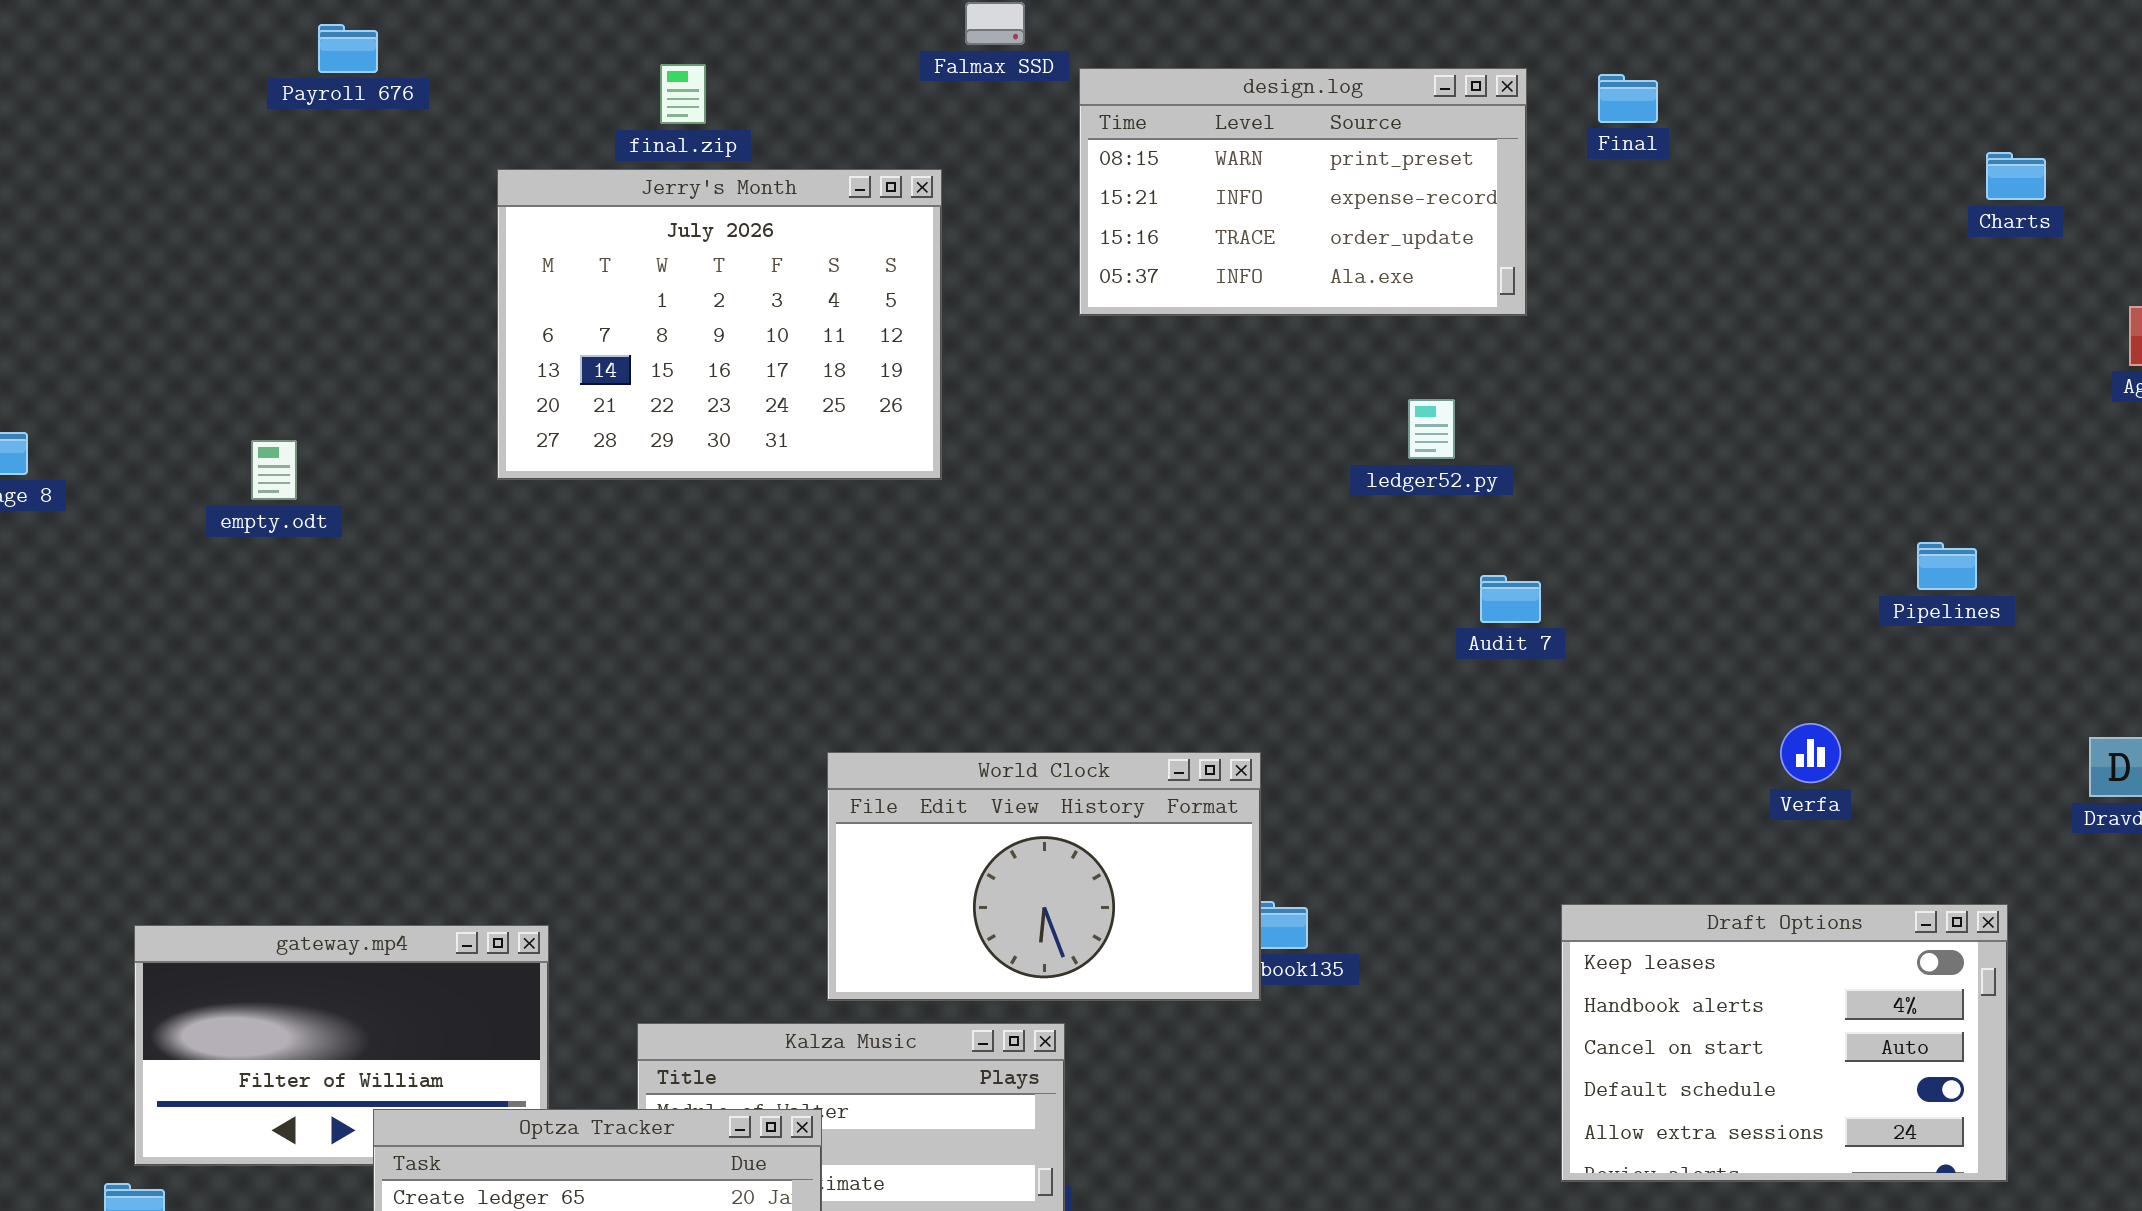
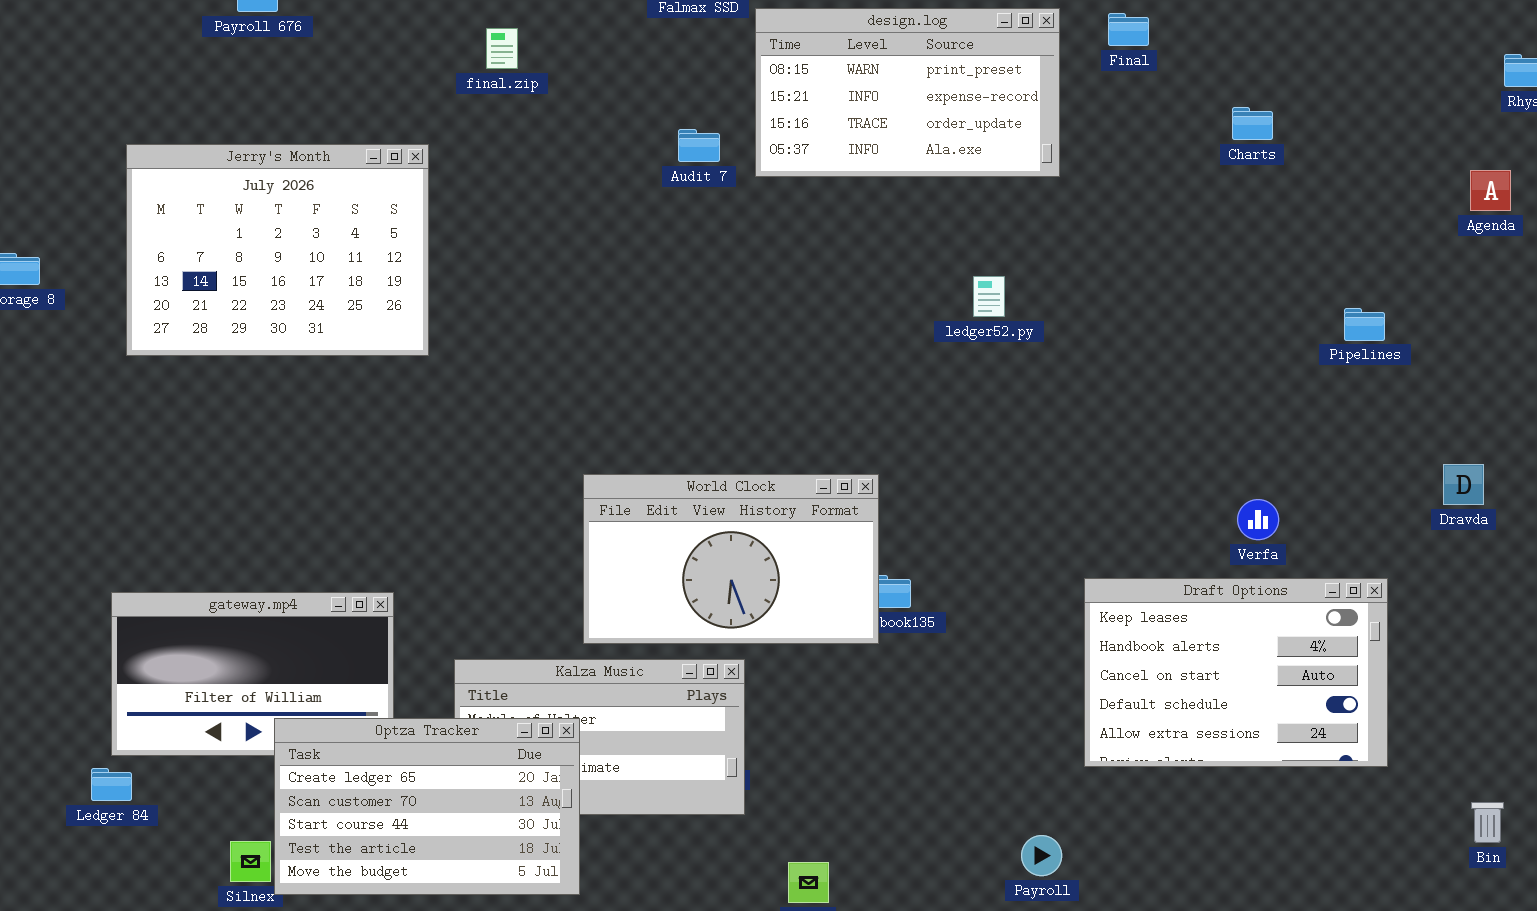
final.zip: [660,64,706,124] -> [486,28,518,69], moved
Charts: [1986,152,2046,200] -> [1232,107,1273,140], moved
Jerry's Month: [497,169,942,480] -> [126,144,429,356], moved
ledger52.py: [1408,399,1455,459] -> [973,276,1005,317], moved
Pipelines: [1917,542,1977,590] -> [1344,308,1385,341], moved
Audit 7: [1480,575,1541,623] -> [678,129,720,162], moved
Verfa: [1780,723,1841,783] -> [1237,499,1279,540], moved

